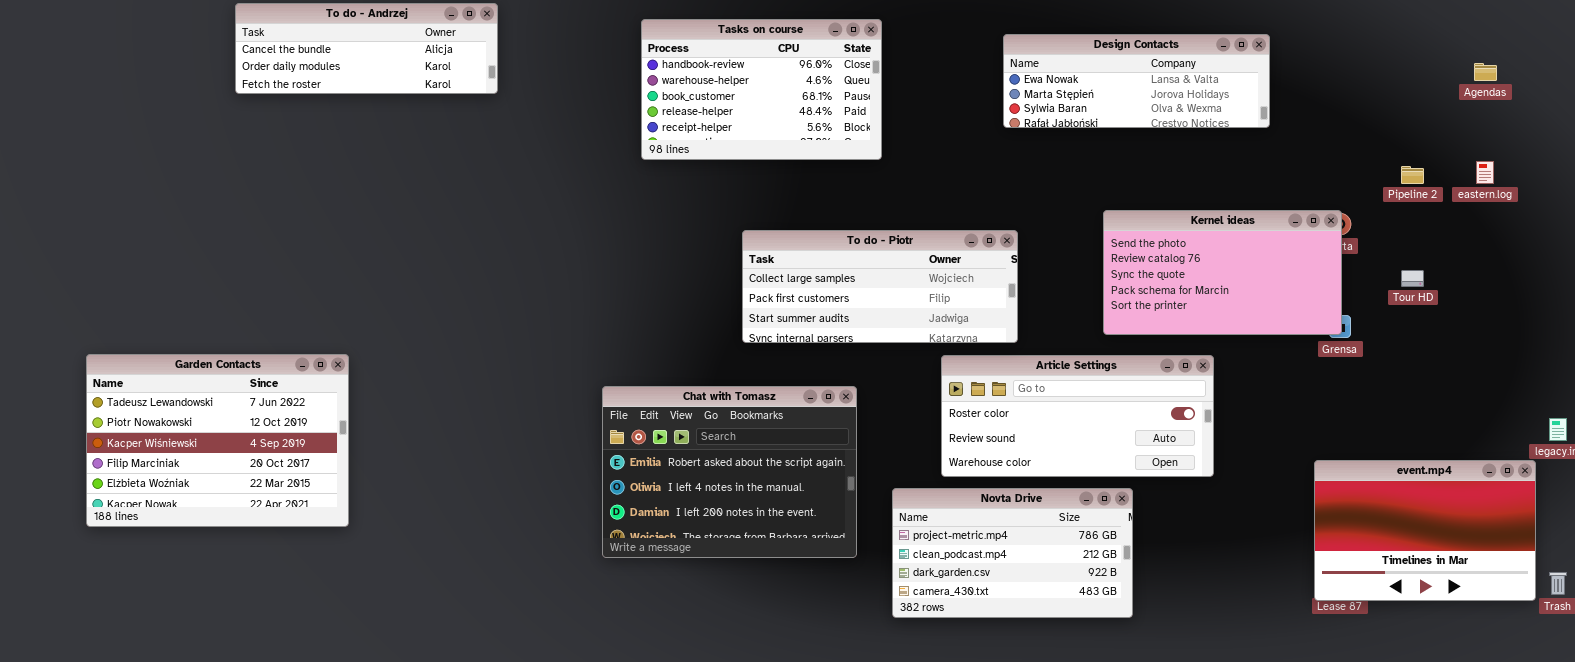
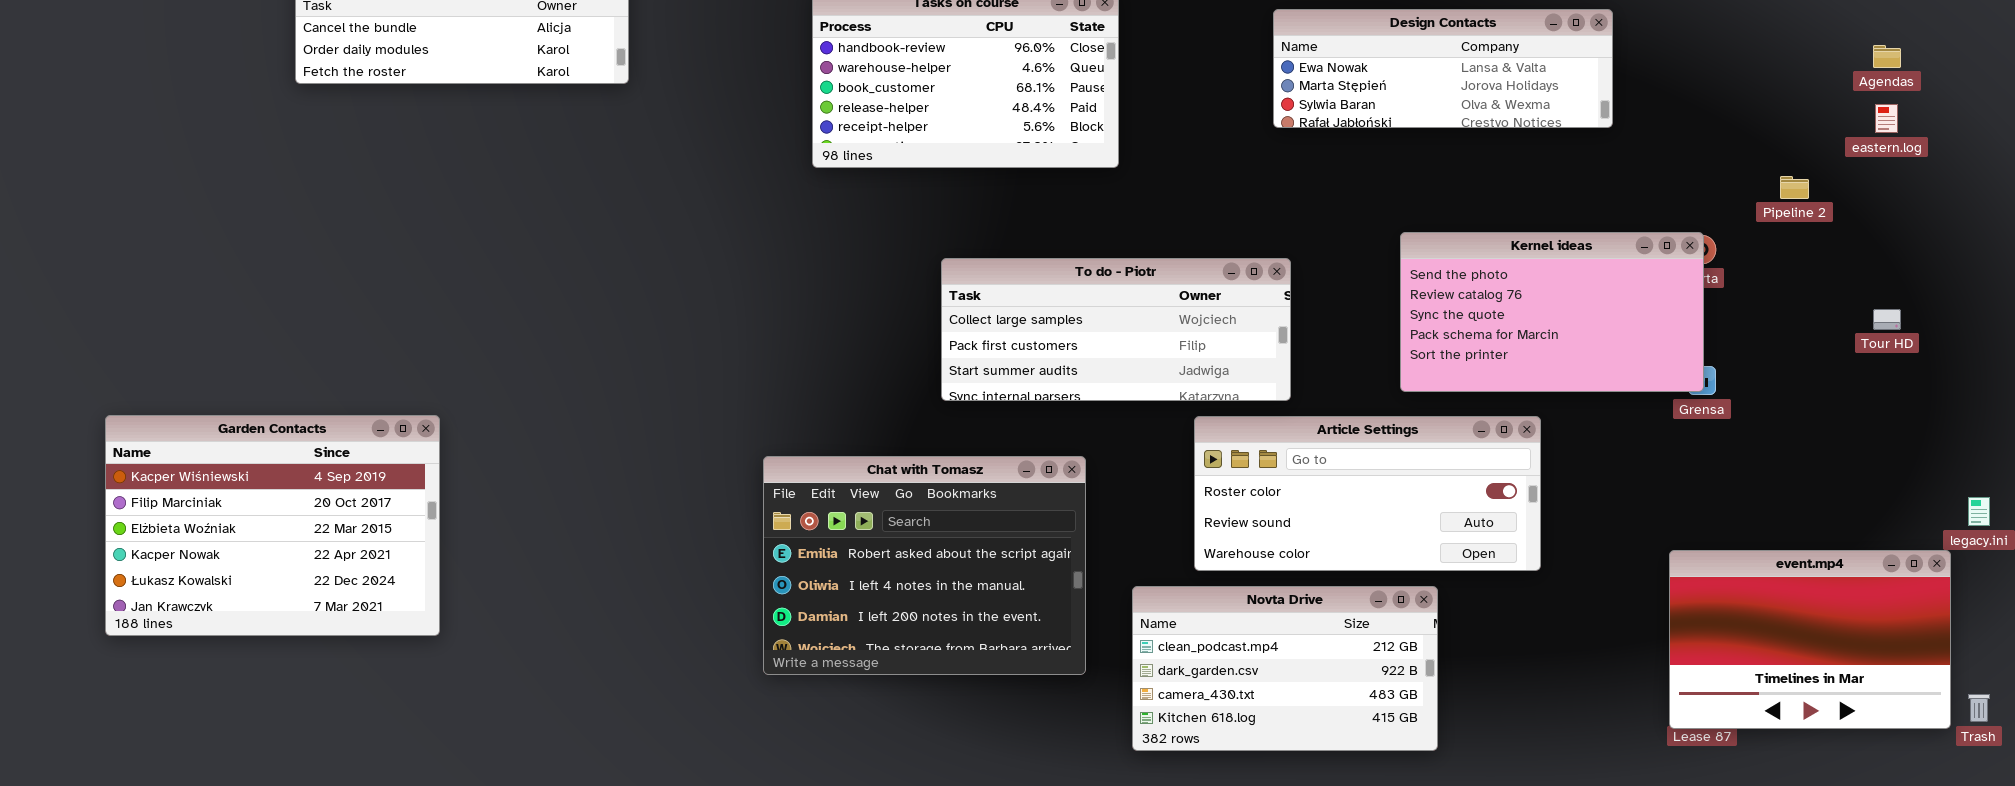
eastern.log: [1476,161,1494,184] -> [1875,104,1898,133], moved
Tour HD: [1401,270,1424,287] -> [1873,309,1901,330], moved
Garden Contacts: [86,354,349,527] -> [105,415,440,636], scrolled down 2 rows
Novta Drive: [892,488,1133,618] -> [1132,586,1438,751], scrolled down 1 row

